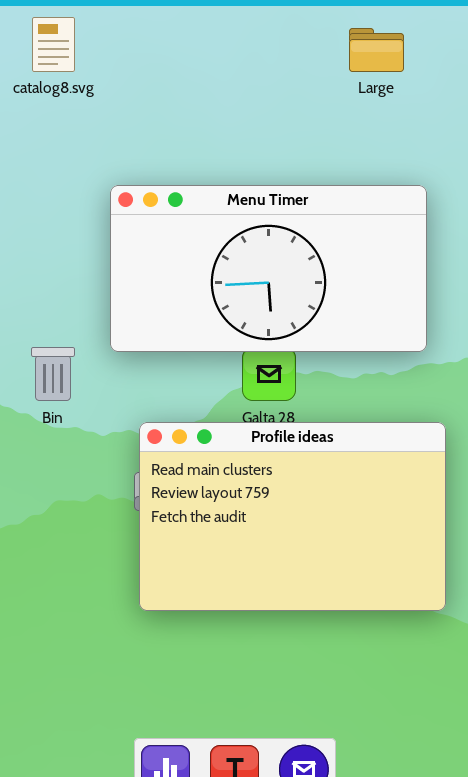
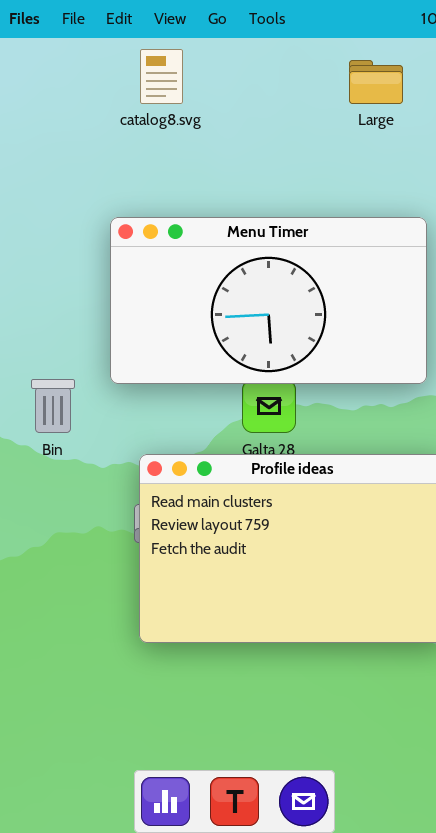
catalog8.svg: [32,17,75,72] -> [140,49,183,104], moved

